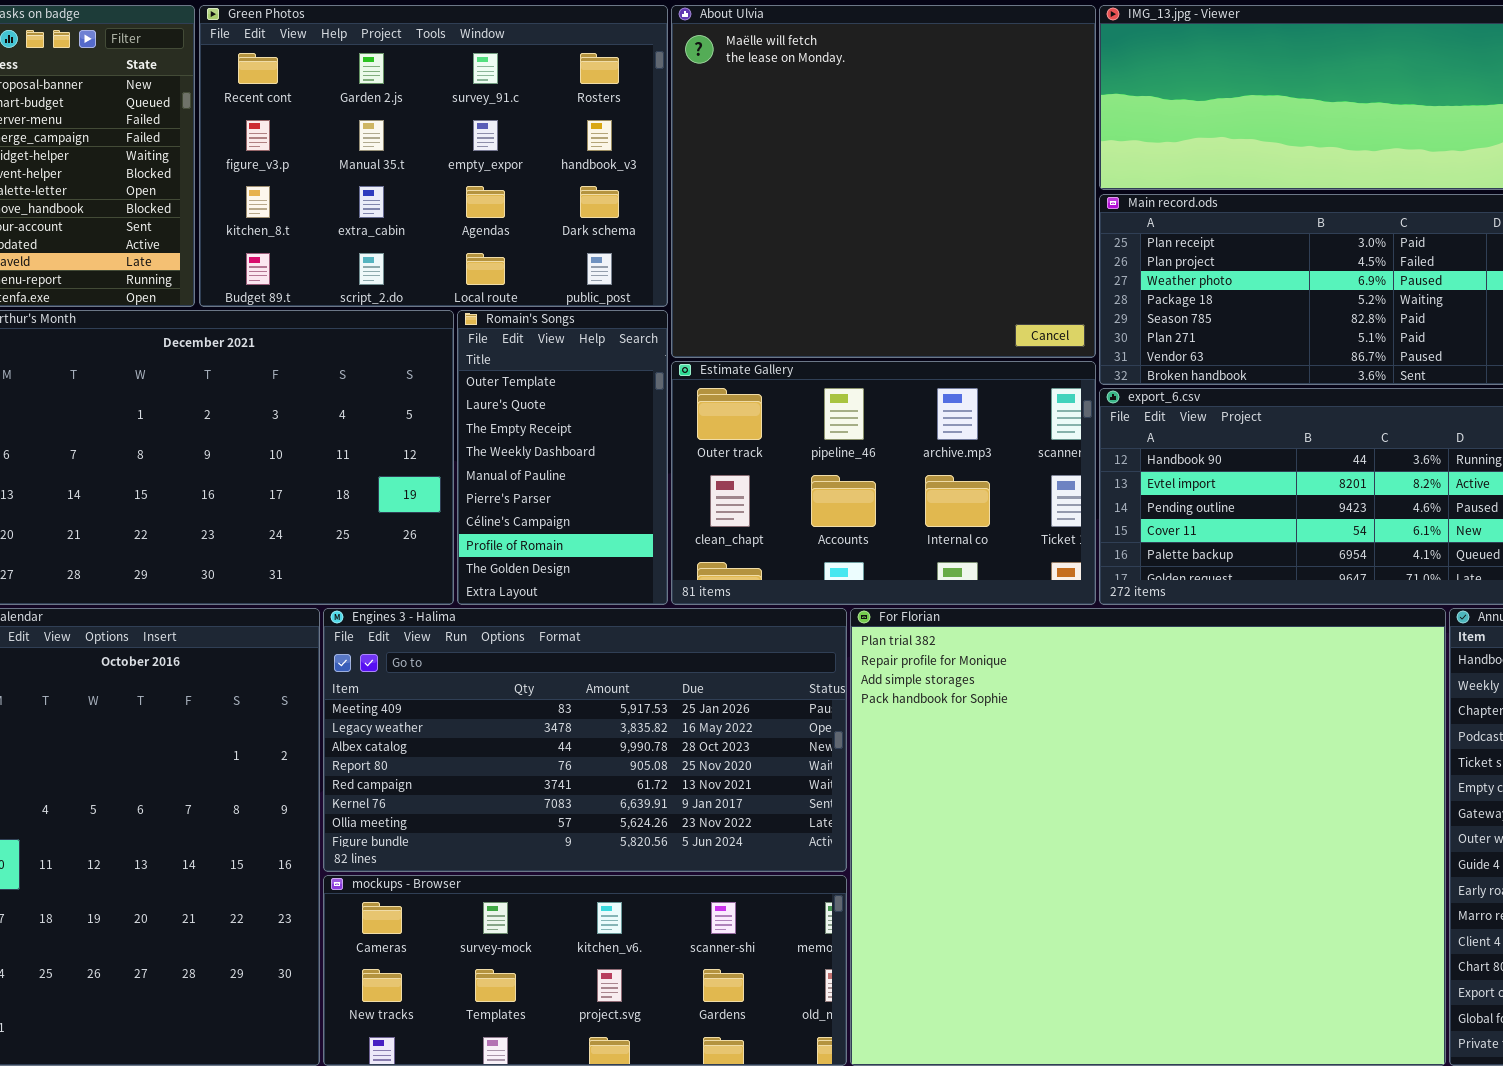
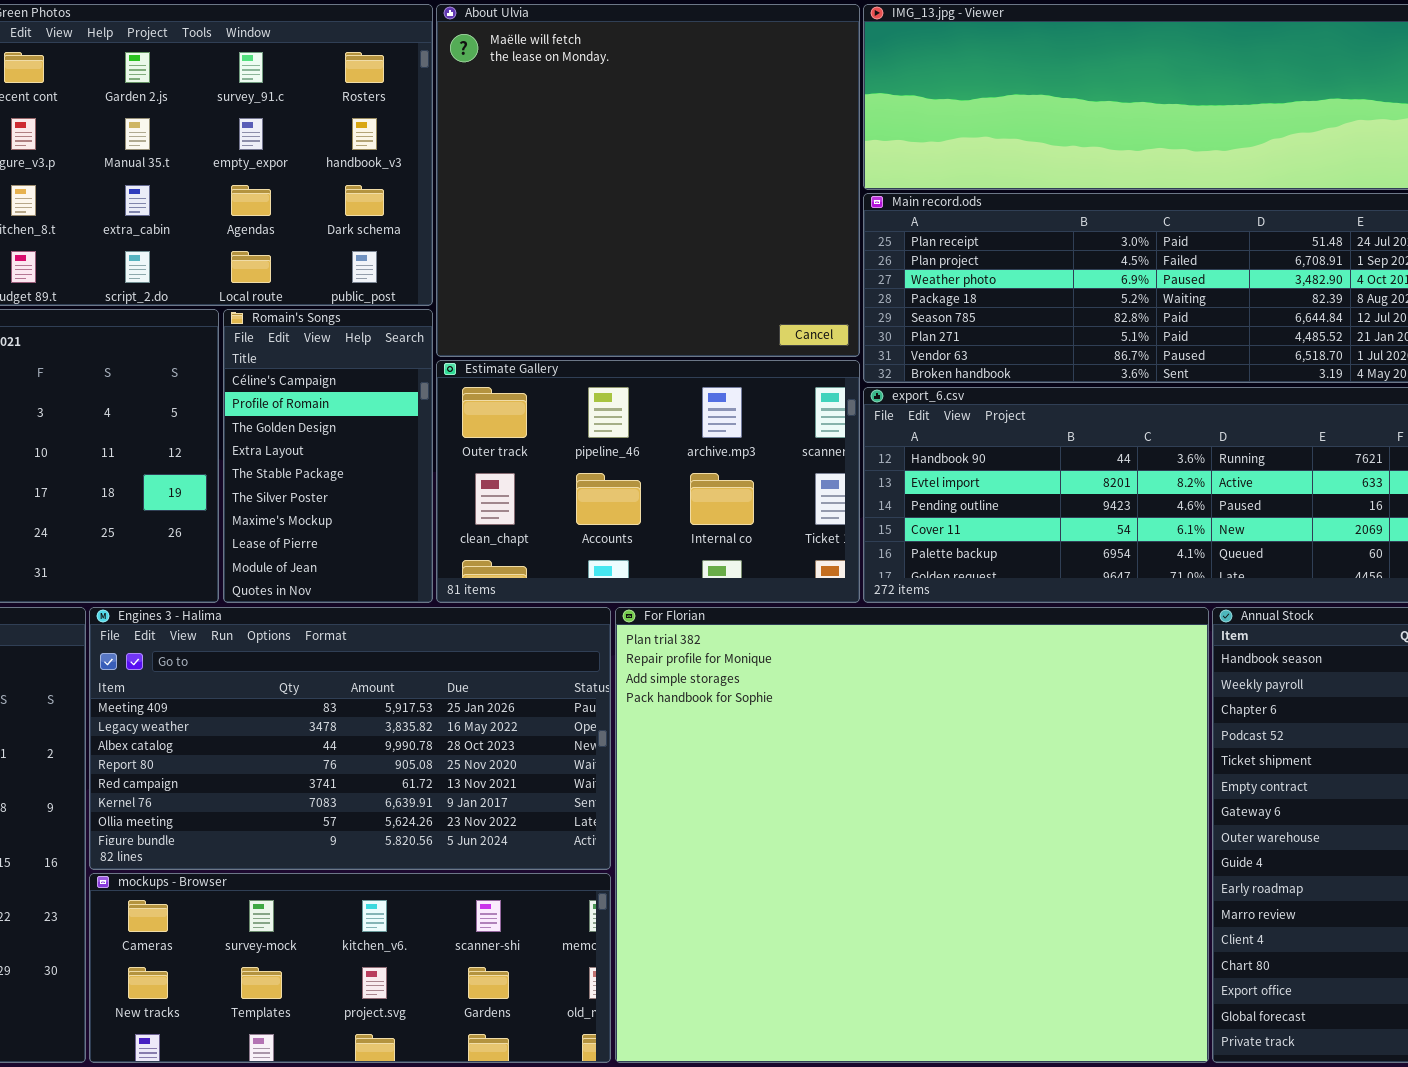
Romain's Songs: [457,310,668,605] -> [223,309,433,603], scrolled down 6 rows

